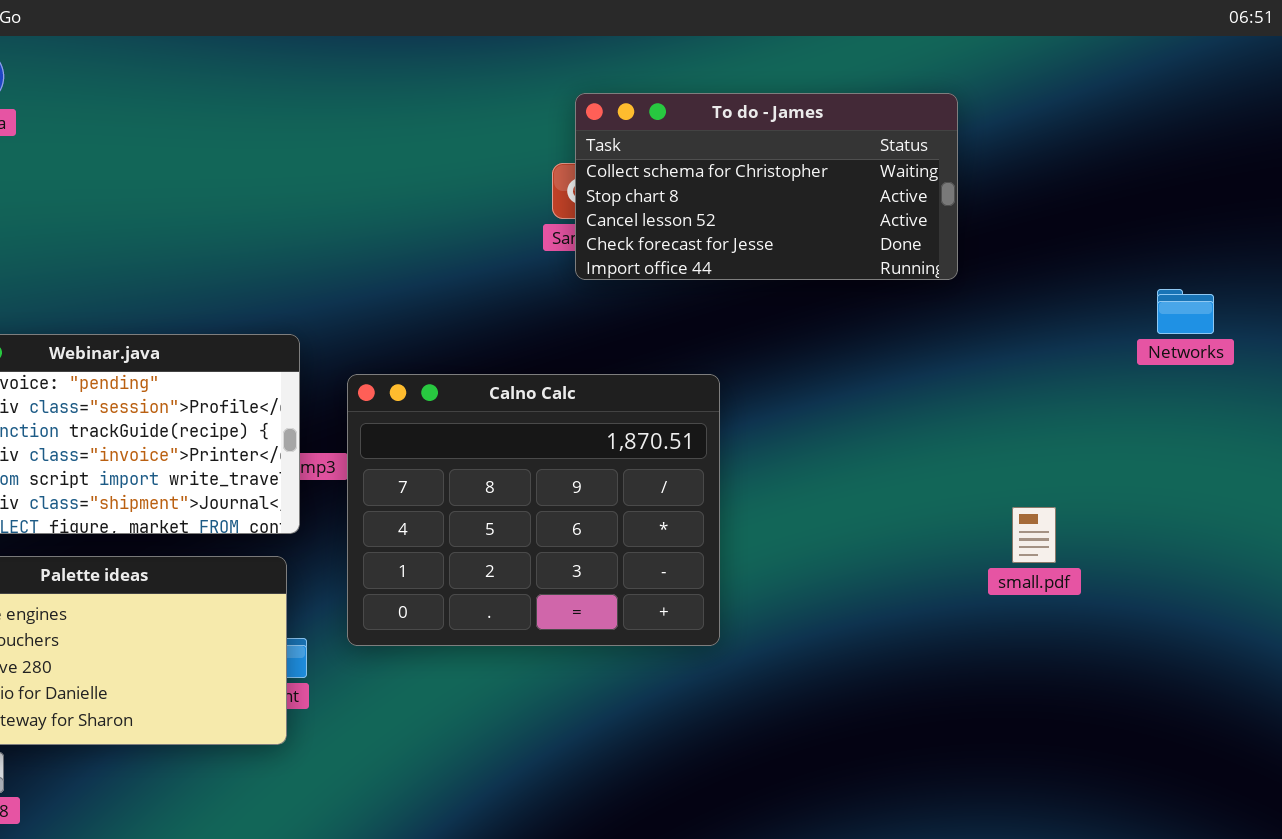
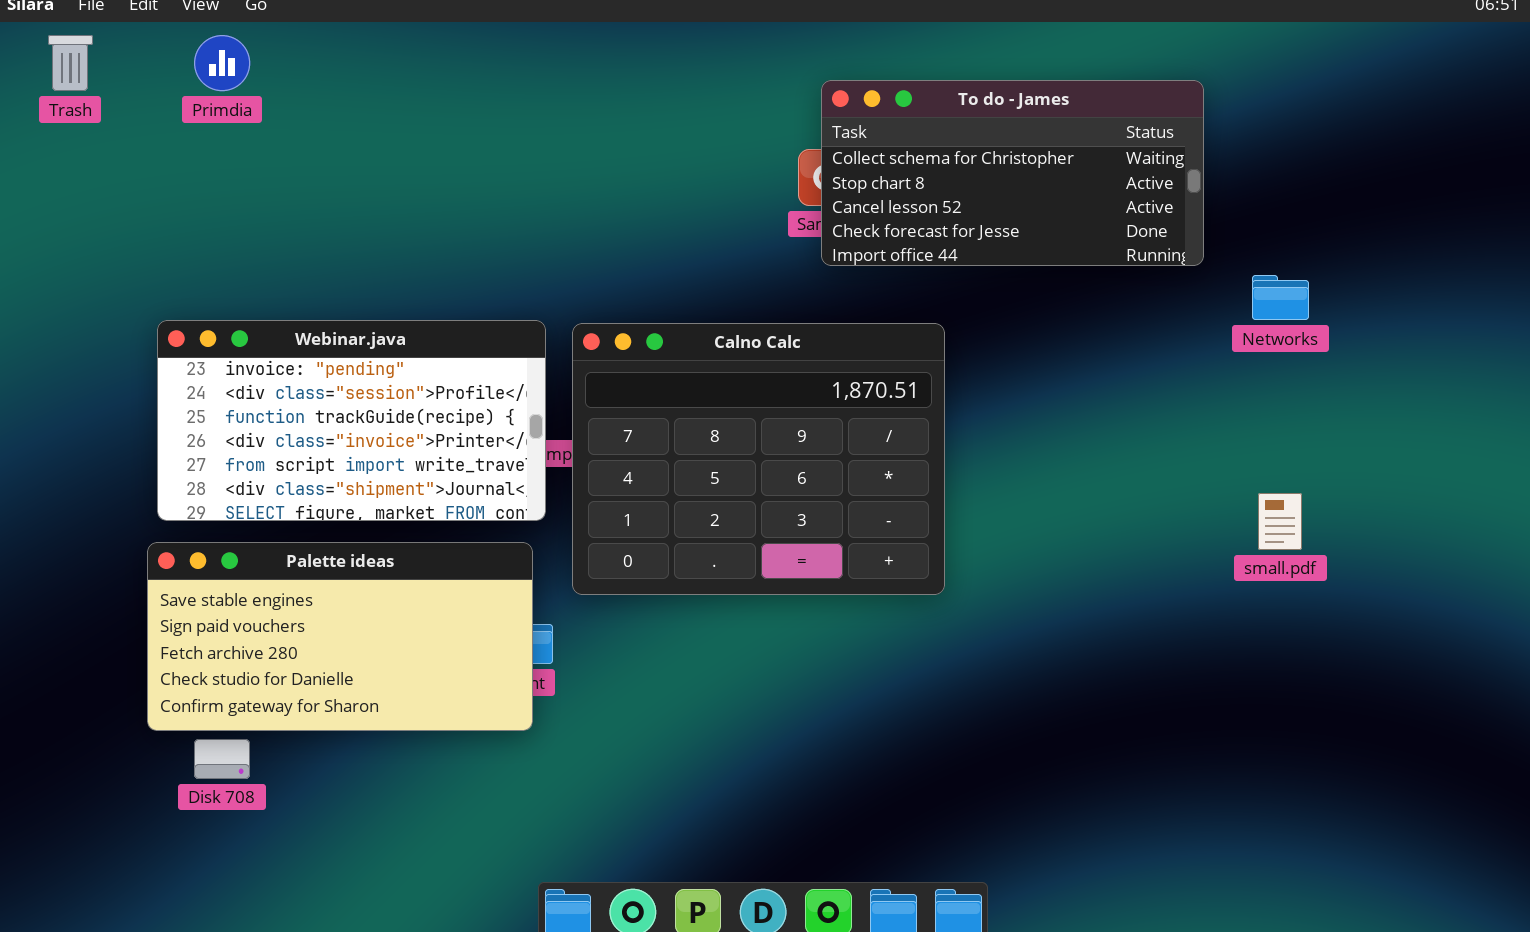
Networks: [1157,289,1214,334] -> [1252,275,1309,320], moved
Calno Calc: [347,374,720,646] -> [572,323,945,595], moved

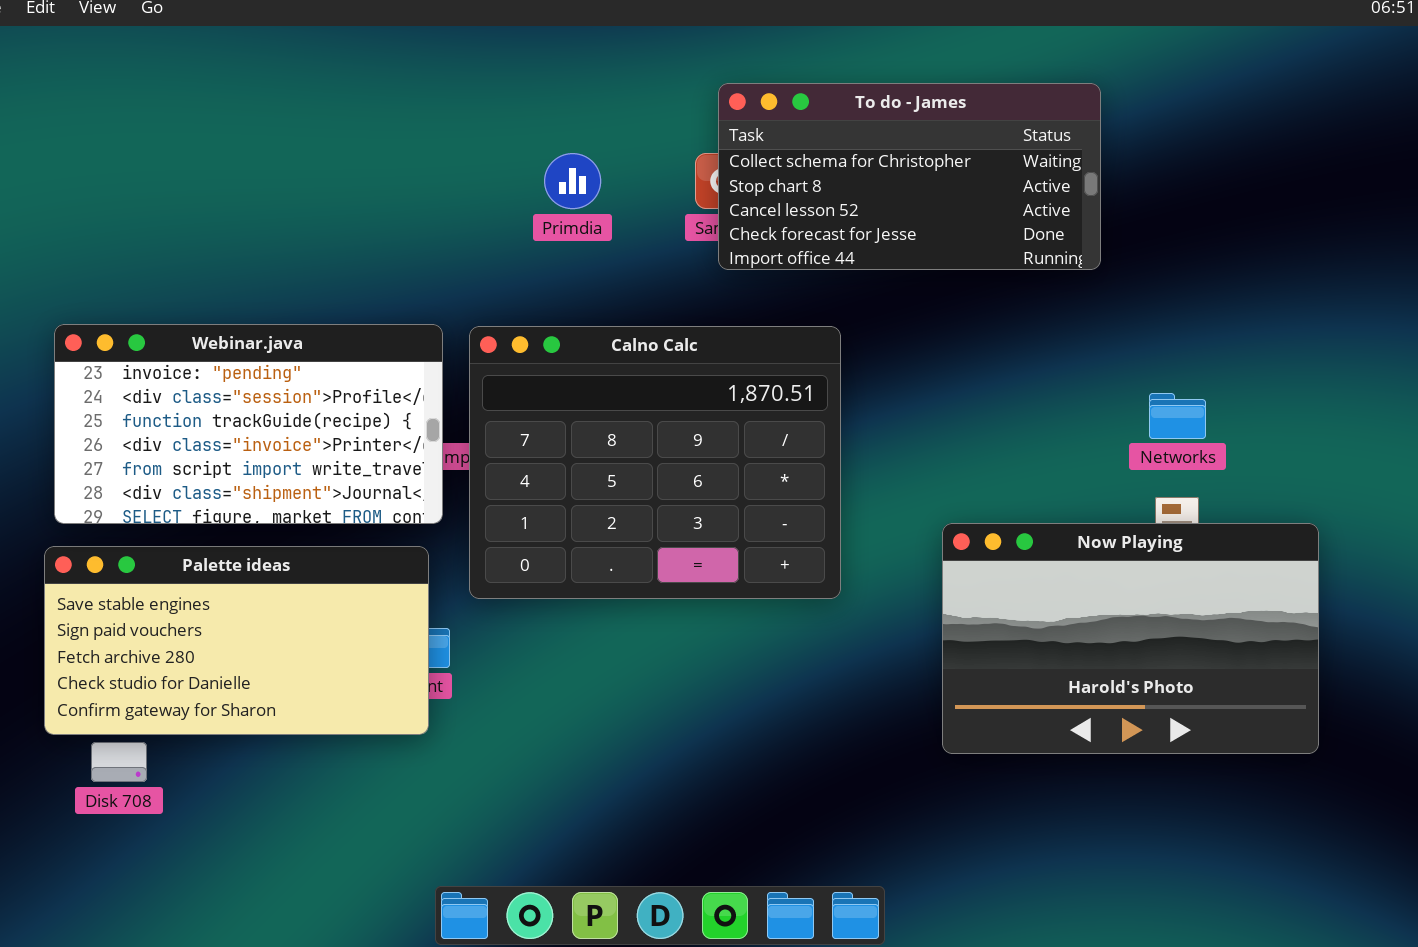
Primdia: [194,35,250,91] -> [544,153,601,209], moved
Networks: [1252,275,1309,320] -> [1149,393,1206,439], moved
Now Playing: none -> [942,523,1319,754], opened

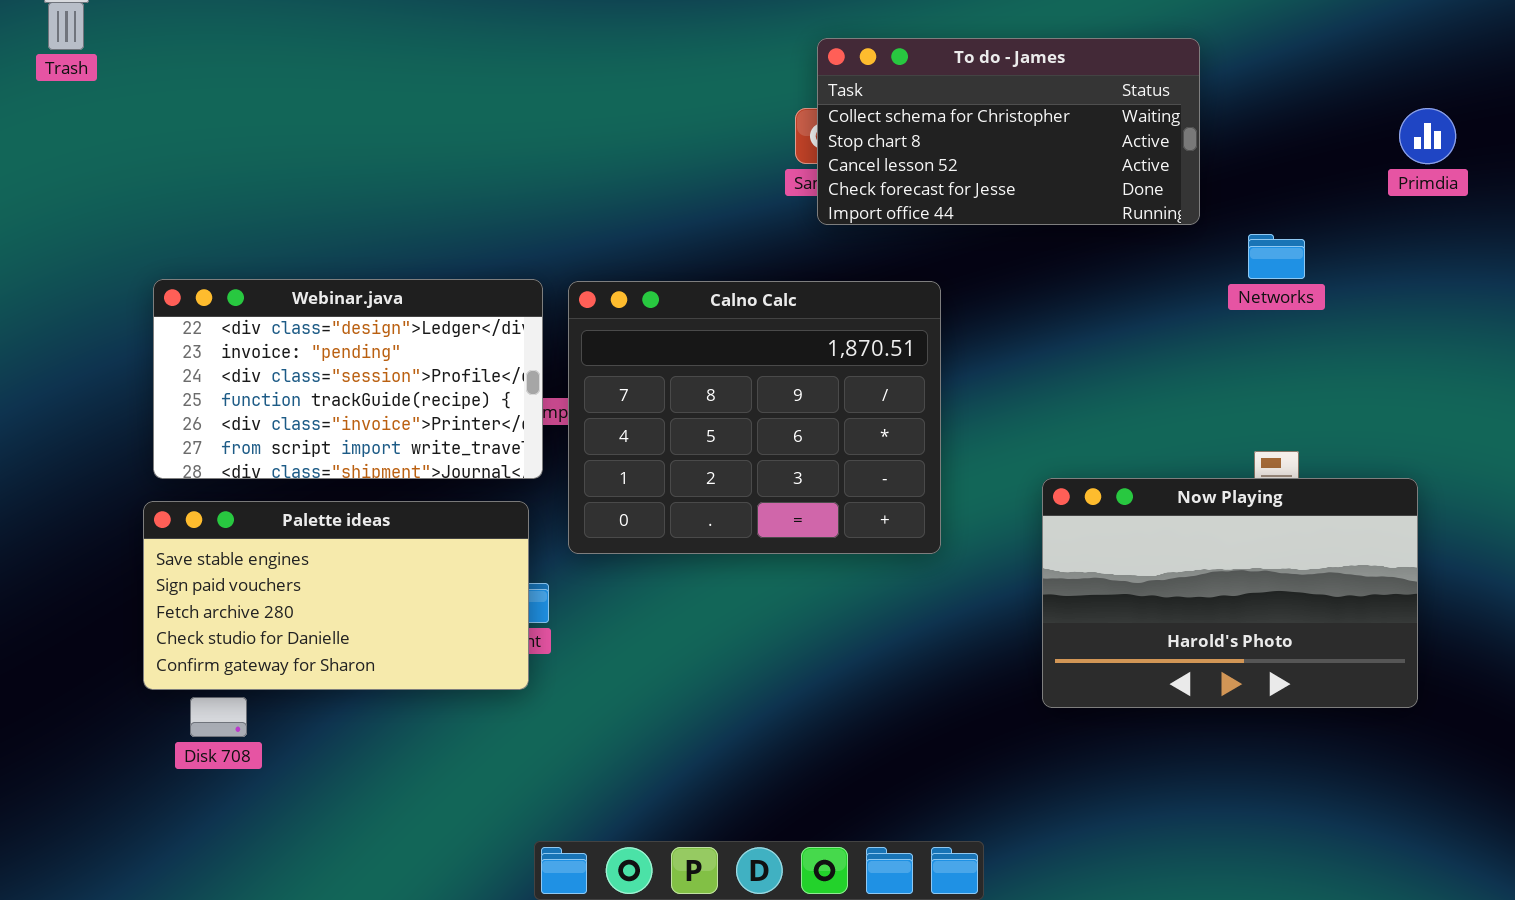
Primdia: [544,153,601,209] -> [1399,108,1456,164], moved
Webinar.java: [54,324,443,524] -> [153,279,543,479], scrolled up 1 row
Networks: [1149,393,1206,439] -> [1248,234,1305,279], moved

